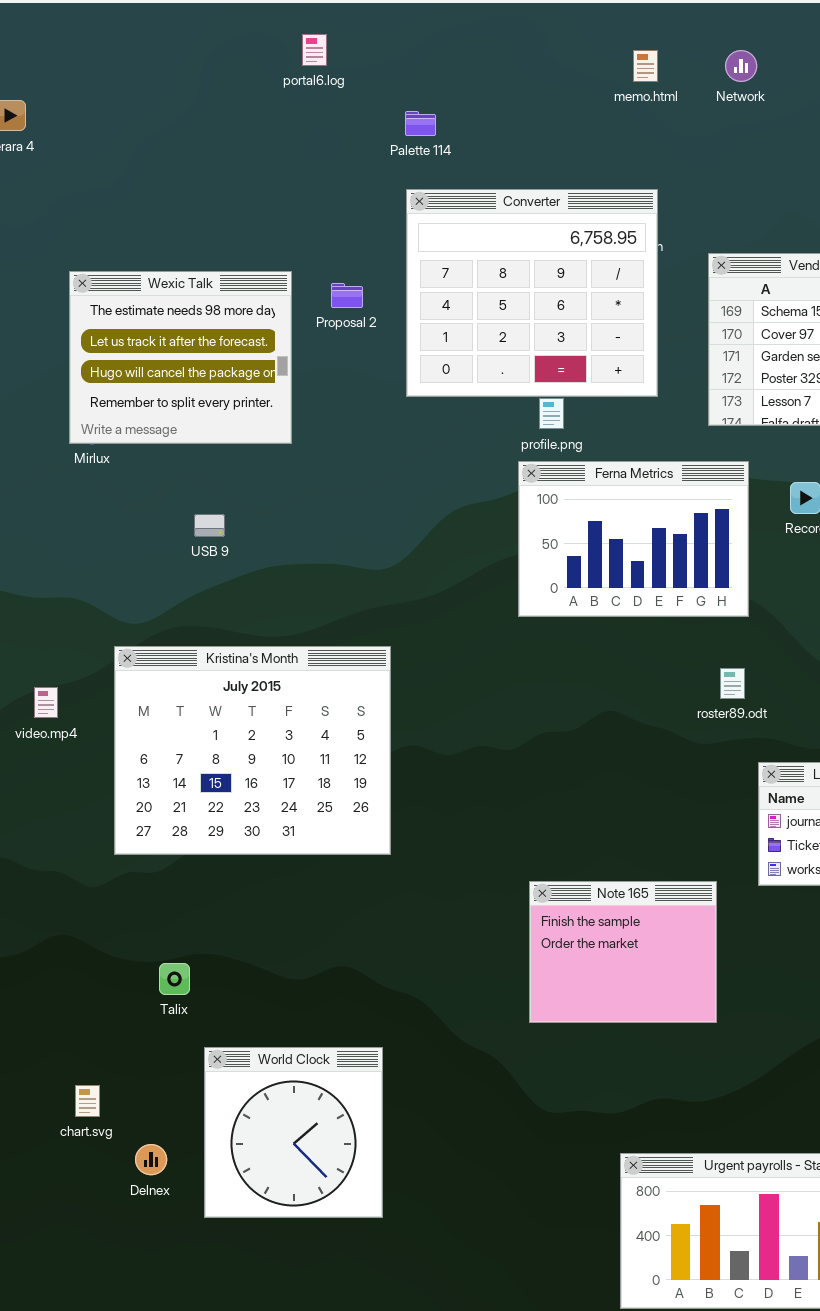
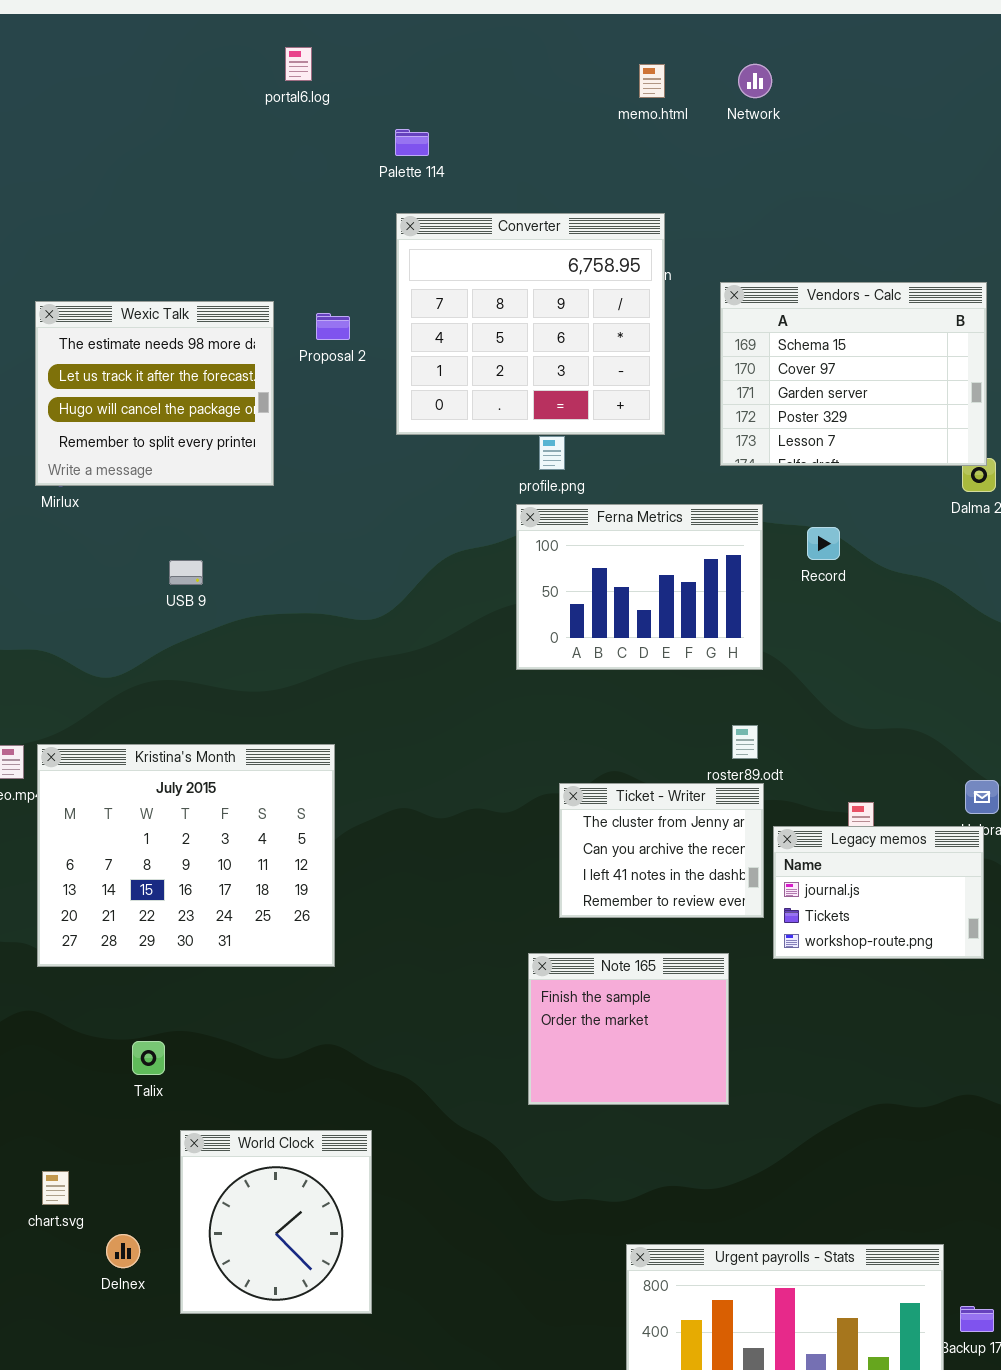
Kristina's Month: [114,646,391,855] -> [37,744,335,967], moved
Ticket - Writer: none -> [559,783,764,918], opened

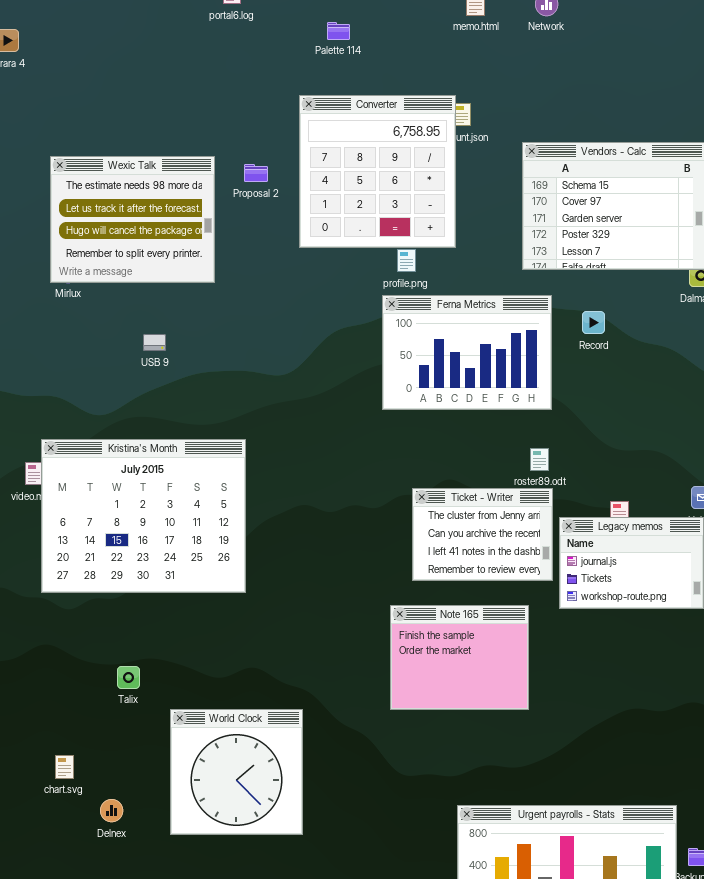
Palette 114: [395,129,429,156] -> [327,22,350,40], moved
Converter: [396,213,665,435] -> [299,95,456,248], resized
Kristina's Month: [37,744,335,967] -> [41,439,246,593], moved
World Clock: [180,1130,372,1314] -> [170,709,303,835], moved

